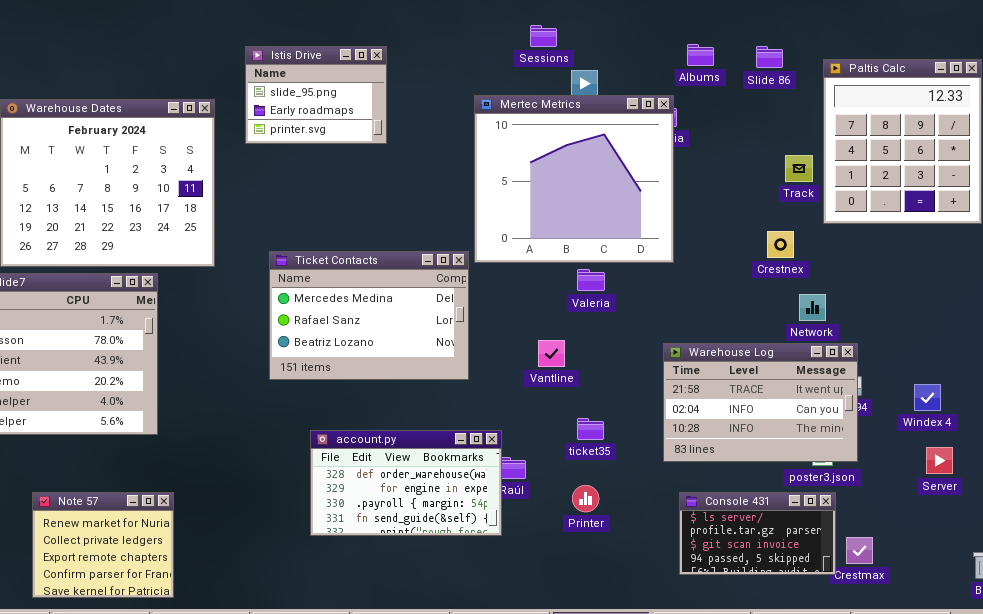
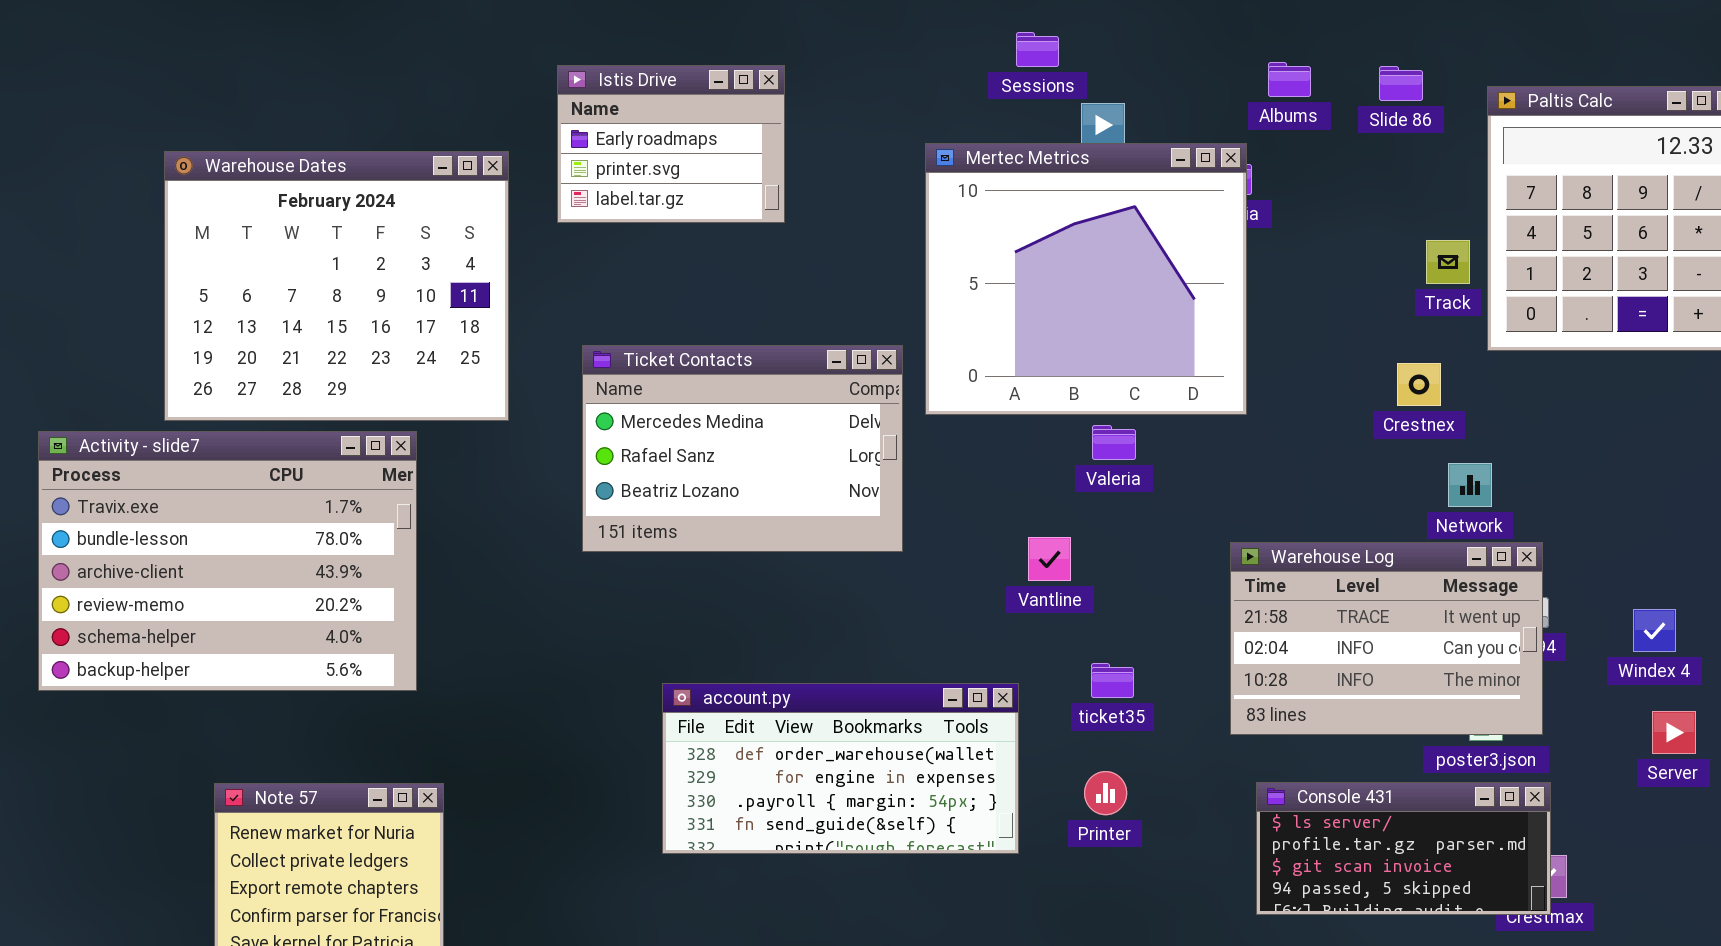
Istis Drive: [245,46,387,144] -> [557,65,785,223], scrolled down 1 row
Ticket Contacts: [269,251,469,380] -> [582,345,903,552], moved
account.py: [310,430,502,536] -> [662,683,1019,854], resized
Console 431: [679,492,836,575] -> [1256,782,1551,915], resized

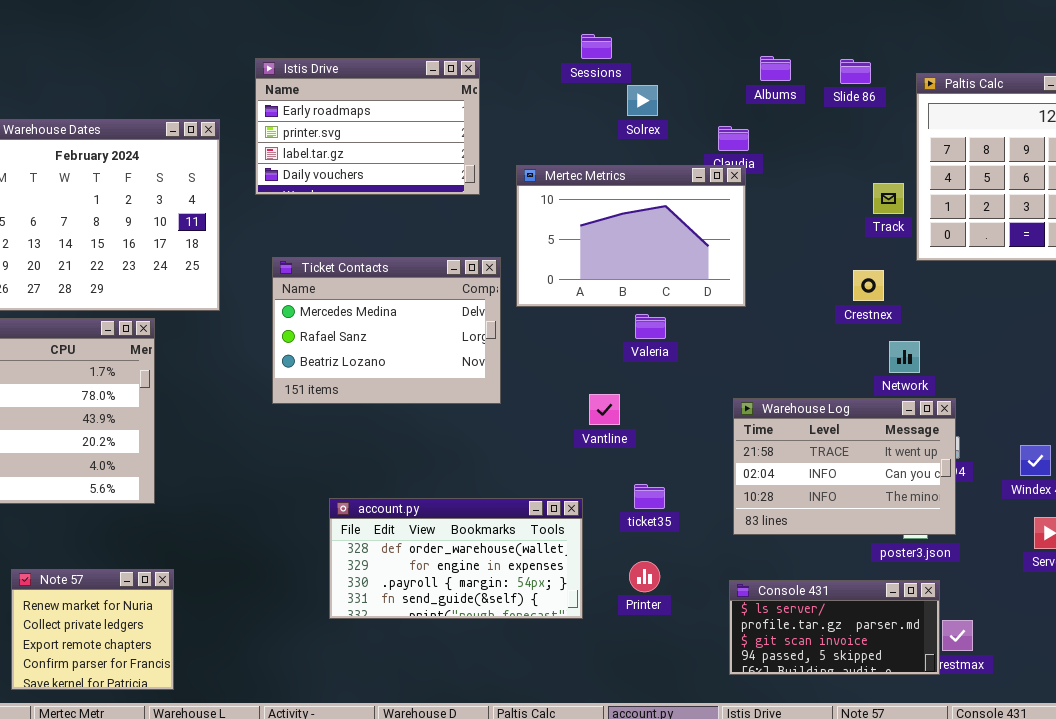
Istis Drive: [557,65,785,223] -> [255,58,480,195], resized
Mertec Metrics: [925,143,1247,415] -> [516,165,746,307], resized
Console 431: [1256,782,1551,915] -> [729,580,940,675], moved

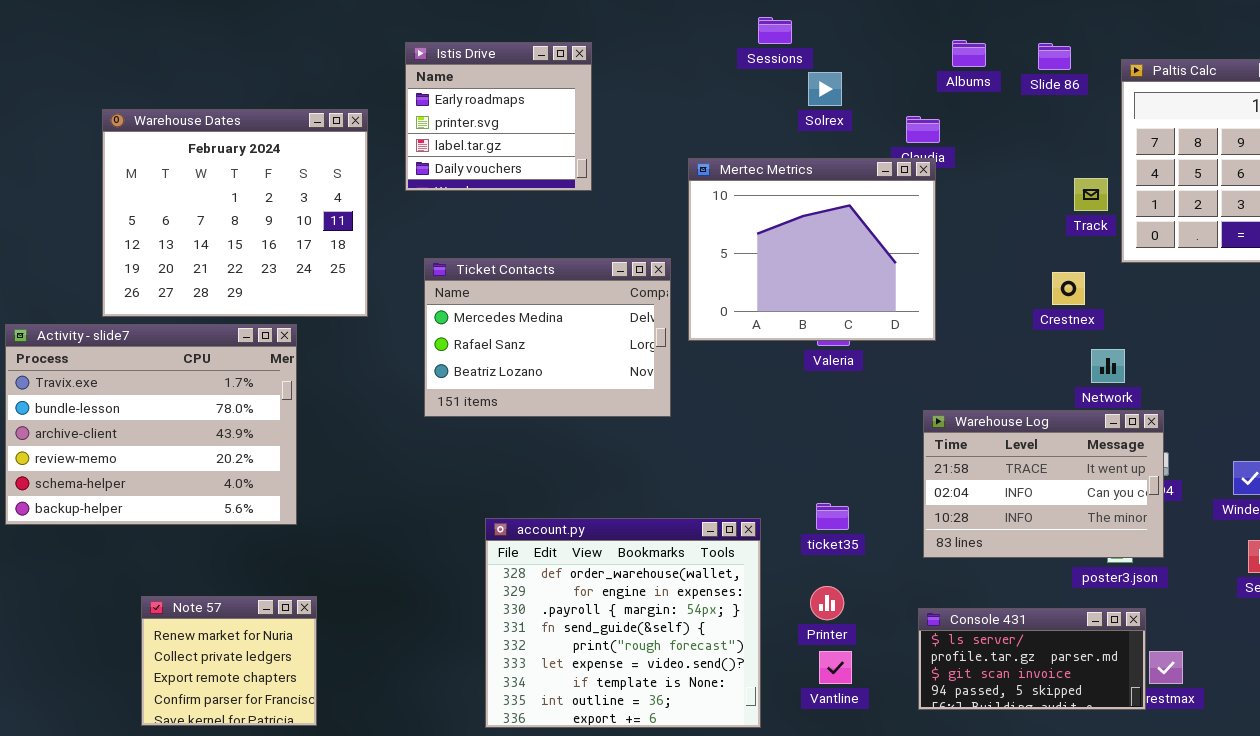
Istis Drive: [255,58,480,195] -> [405,42,592,191], resized
Mertec Metrics: [516,165,746,307] -> [688,158,936,341], resized
Vantline: [589,394,620,425] -> [819,651,852,684], moved
account.py: [329,498,583,619] -> [485,518,761,728], resized

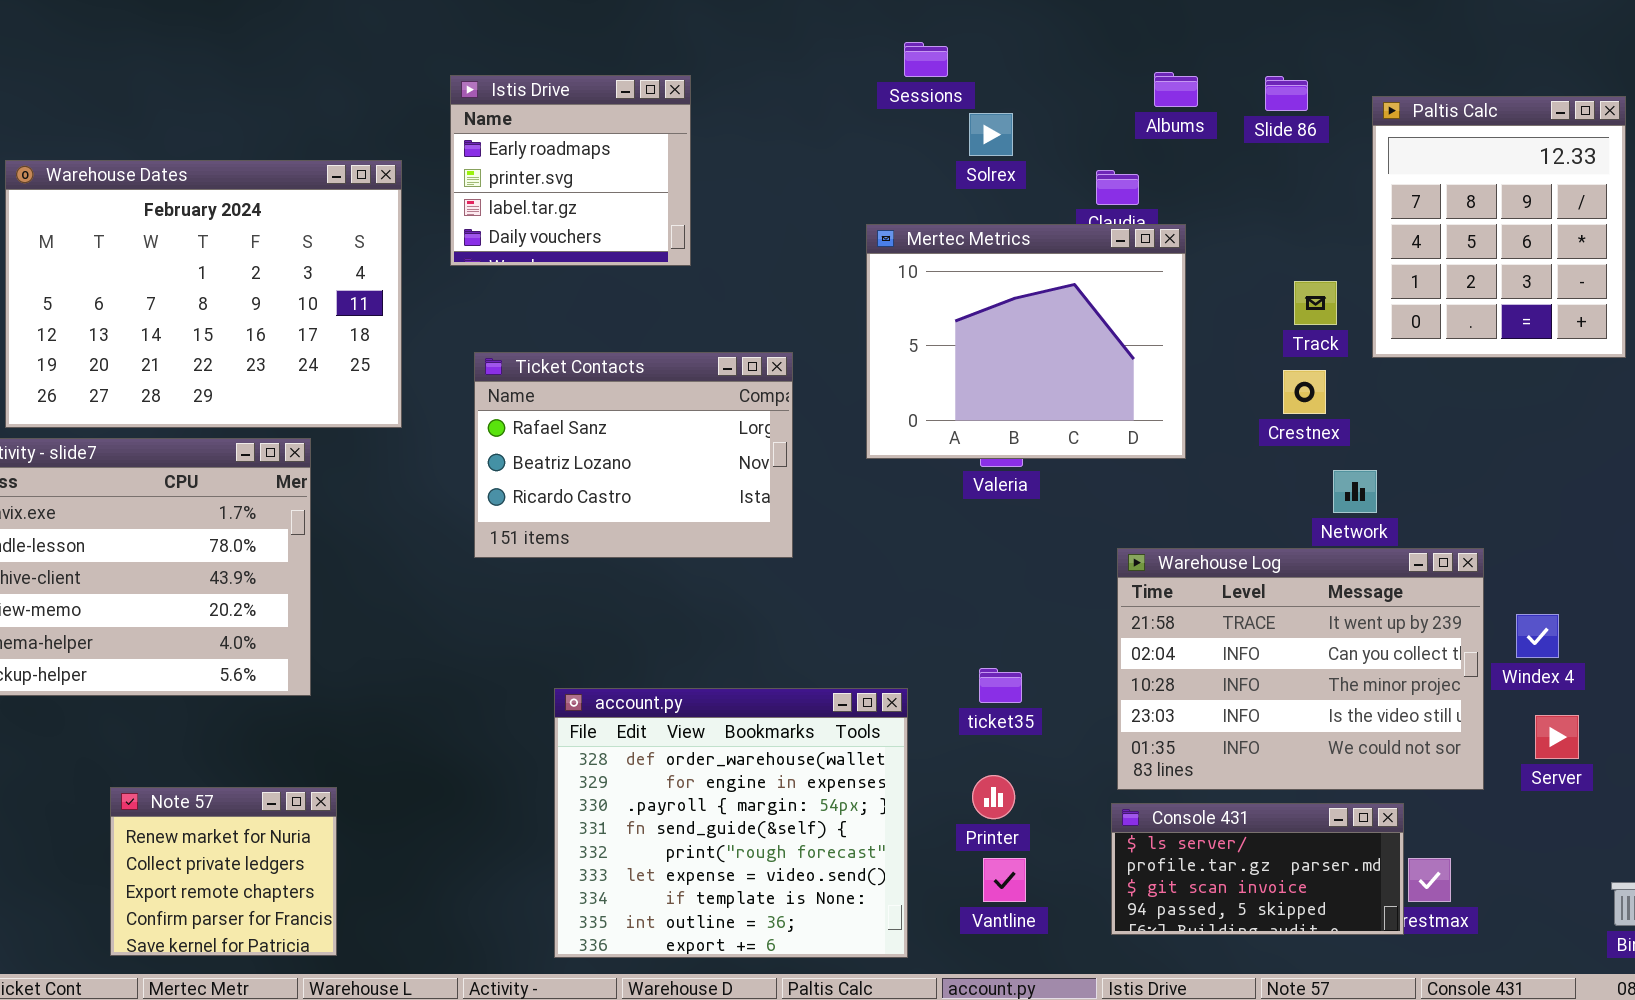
Warehouse Dates: [102,109,368,317] -> [5,160,402,428], resized
Mertec Metrics: [688,158,936,341] -> [866,224,1186,459], moved
Track: [1074,178,1108,211] -> [1294,281,1337,325], moved
Ticket Contacts: [424,258,671,417] -> [474,352,793,558], scrolled down 1 row
Warehouse Log: [923,410,1164,558] -> [1117,548,1484,790], resized

